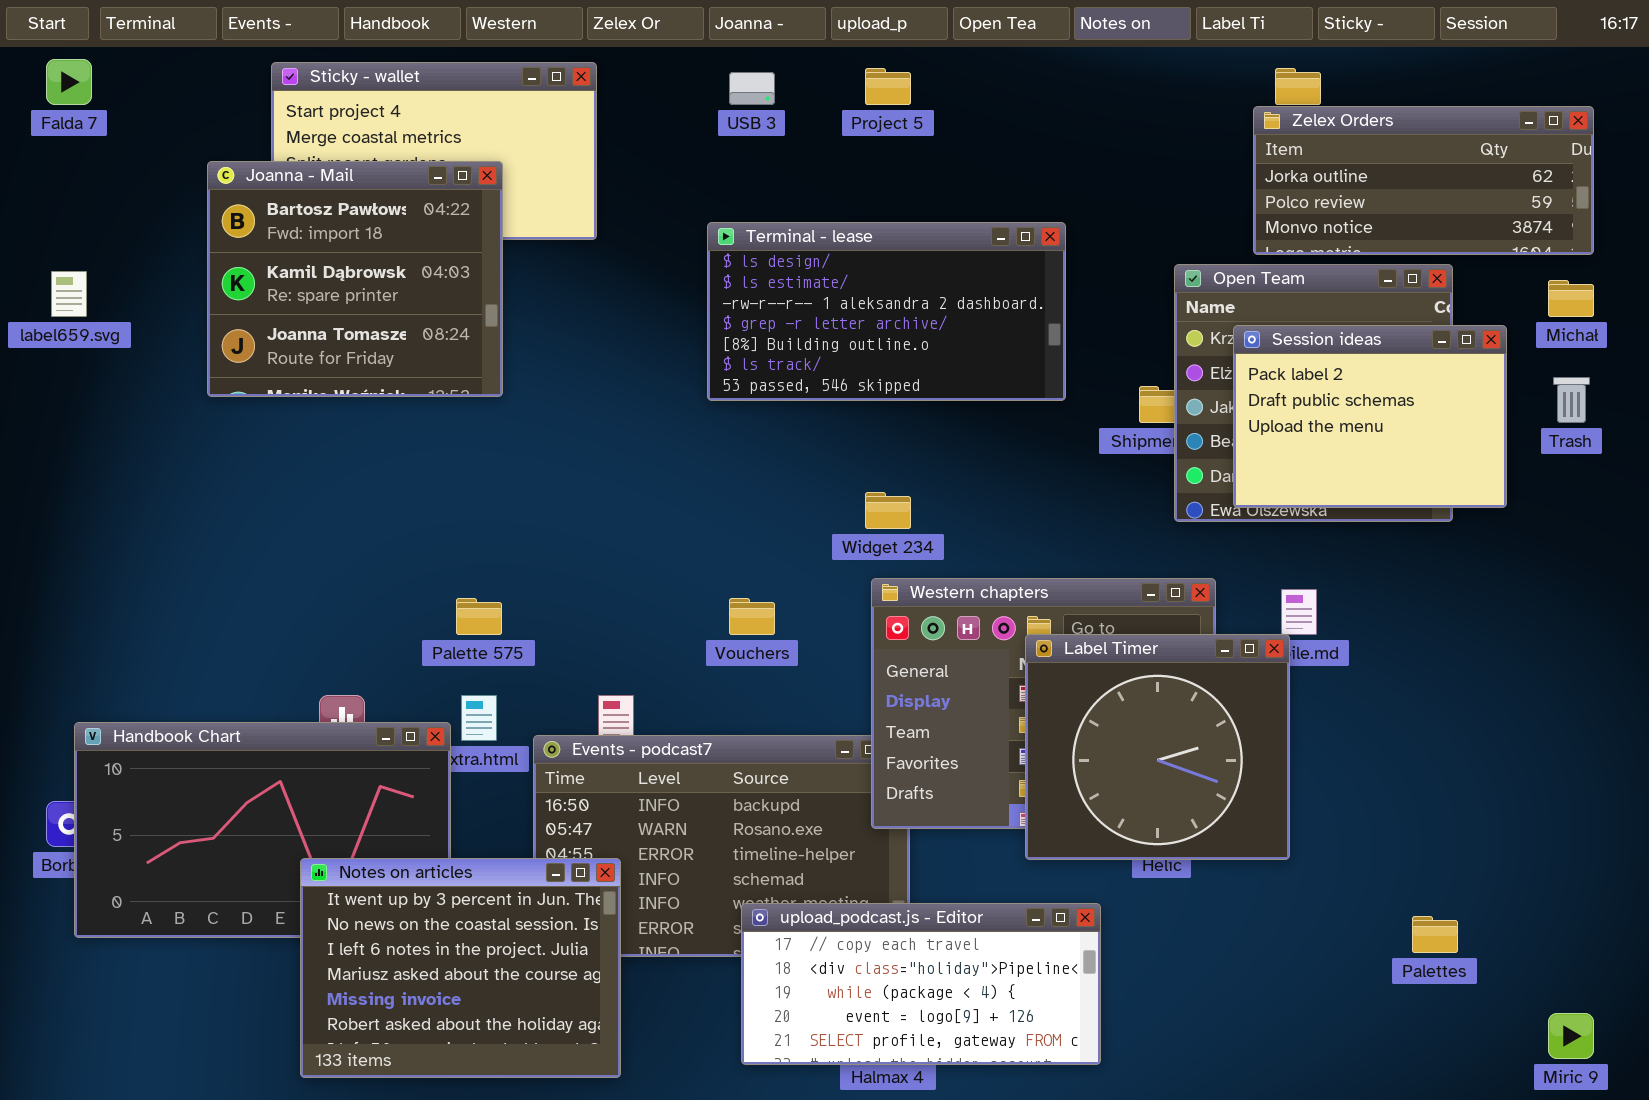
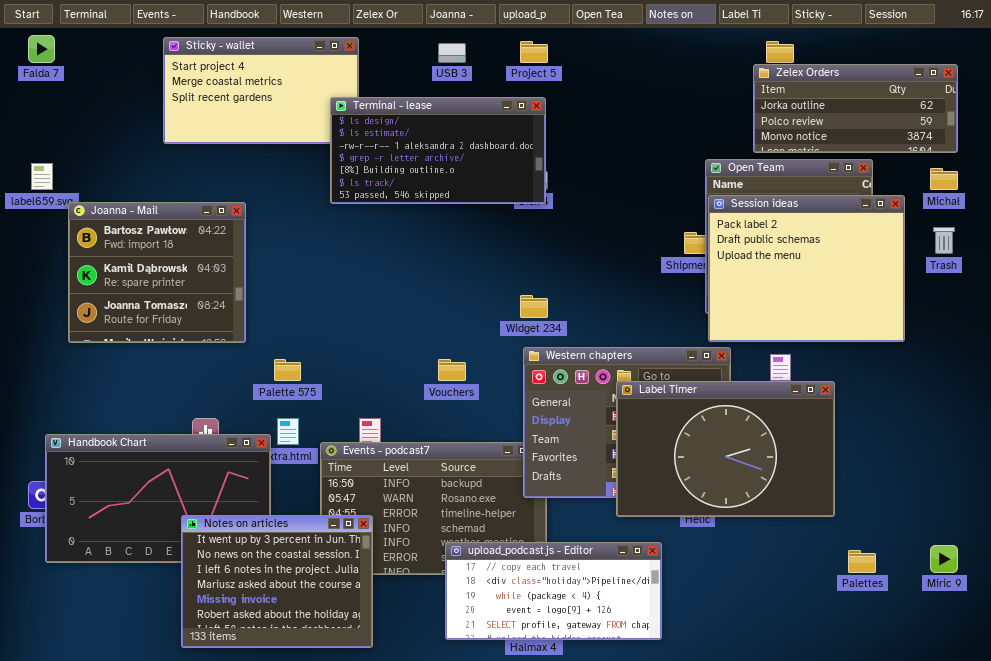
Joanna - Mail: [207,161,503,397] -> [68,202,246,343], moved
Terminal - lease: [707,222,1066,401] -> [330,97,546,204], moved
Session ideas: [1233,325,1507,508] -> [708,195,905,342], resized
Label Timer: [1025,634,1290,860] -> [616,381,835,517], resized
Miric 9: [1548,1013,1594,1059] -> [930,545,958,573], moved

